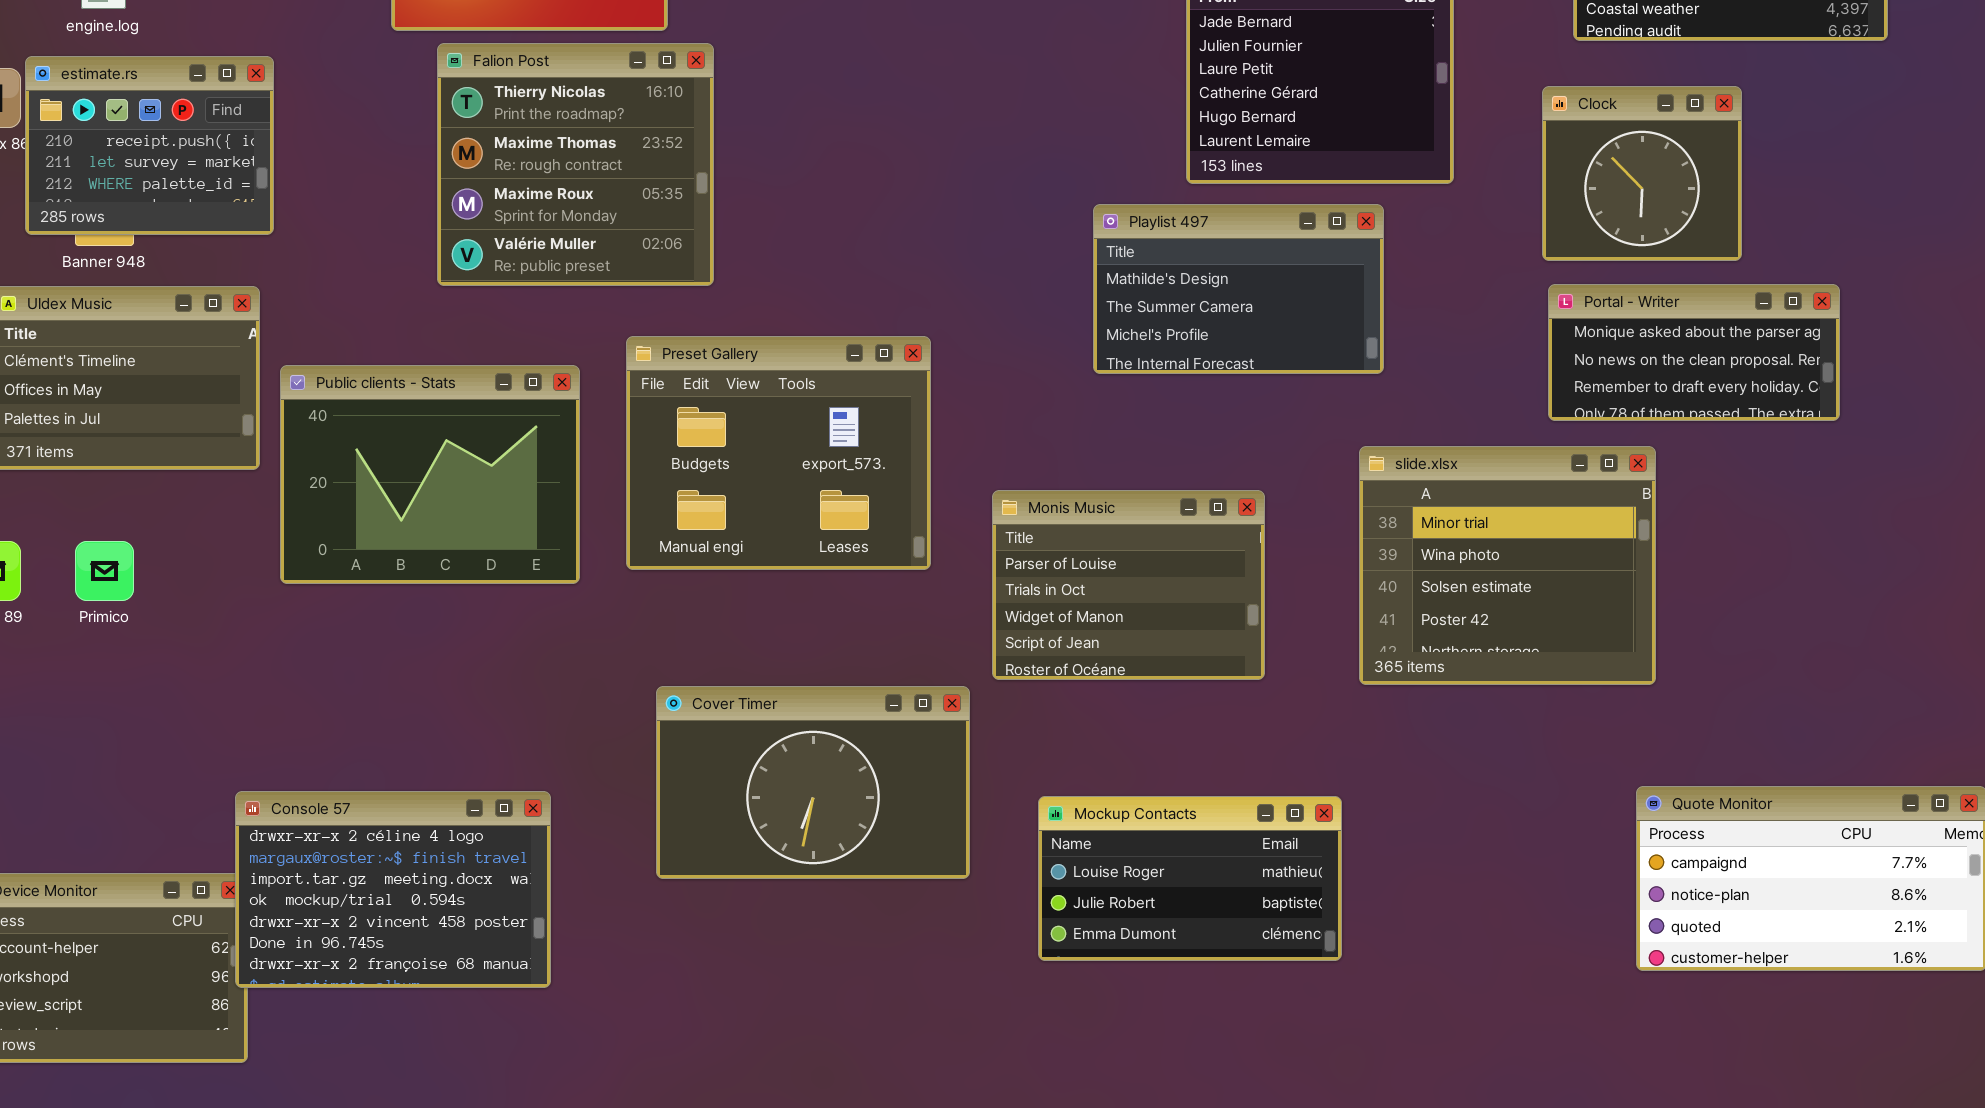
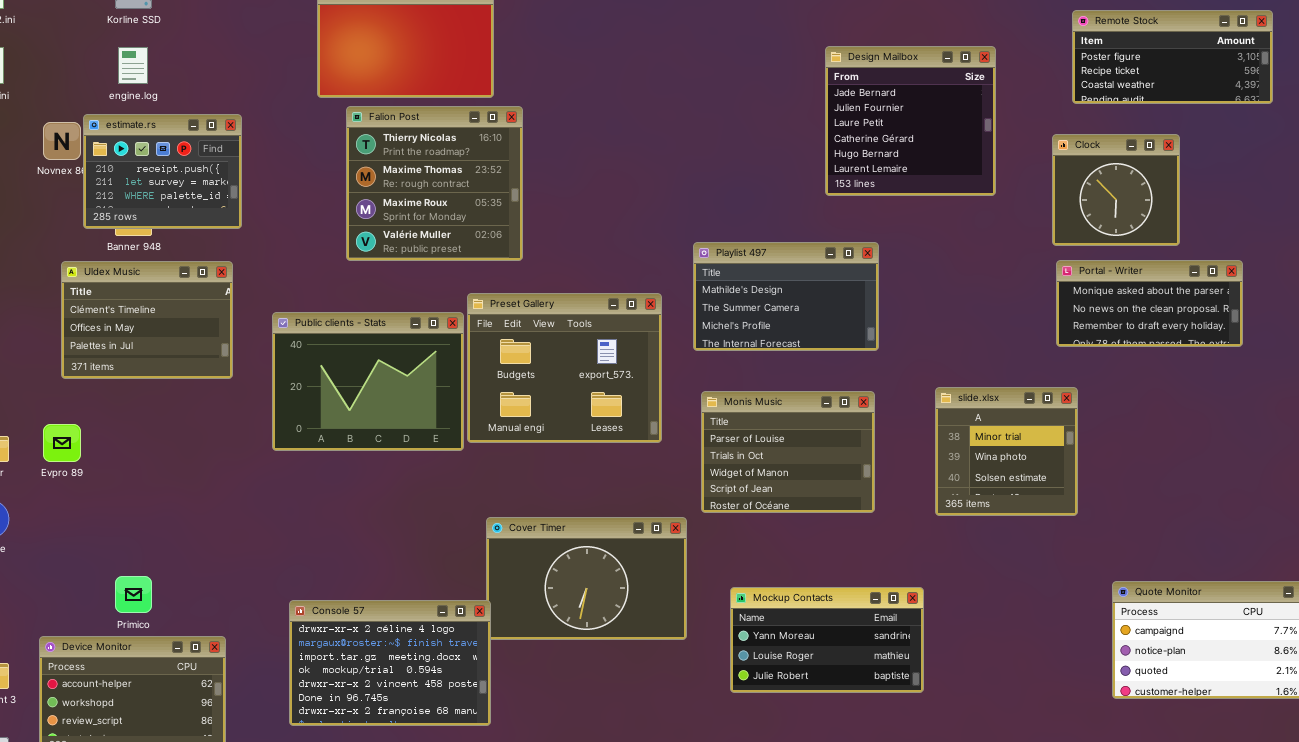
Playlist 497: [1093,204,1384,374] -> [693,242,879,351], moved
Public clients - Stats: [280,365,580,584] -> [272,312,464,451], moved
slide.xlsx: [1359,446,1656,685] -> [935,387,1078,516], resized
Primico: [75,541,134,601] -> [115,576,152,613], moved
Console 57: [235,791,551,988] -> [289,600,491,726], moved
Mockup Contacts: [1038,796,1342,961] -> [730,587,924,693], scrolled up 1 row

